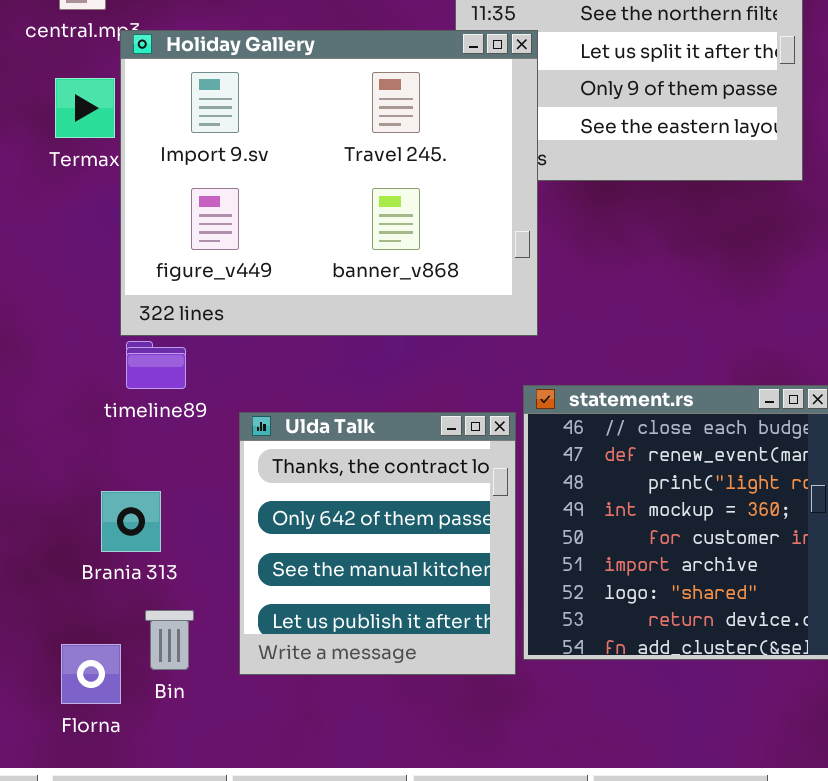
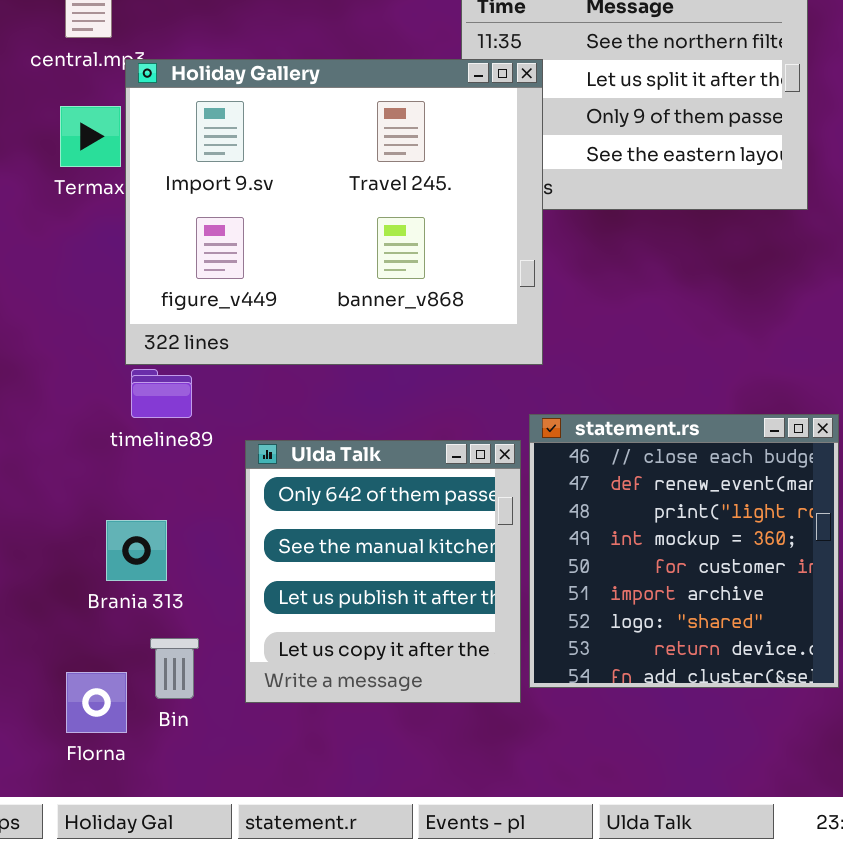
Ulda Talk: [239,412,516,675] -> [245,440,521,703], scrolled down 1 row

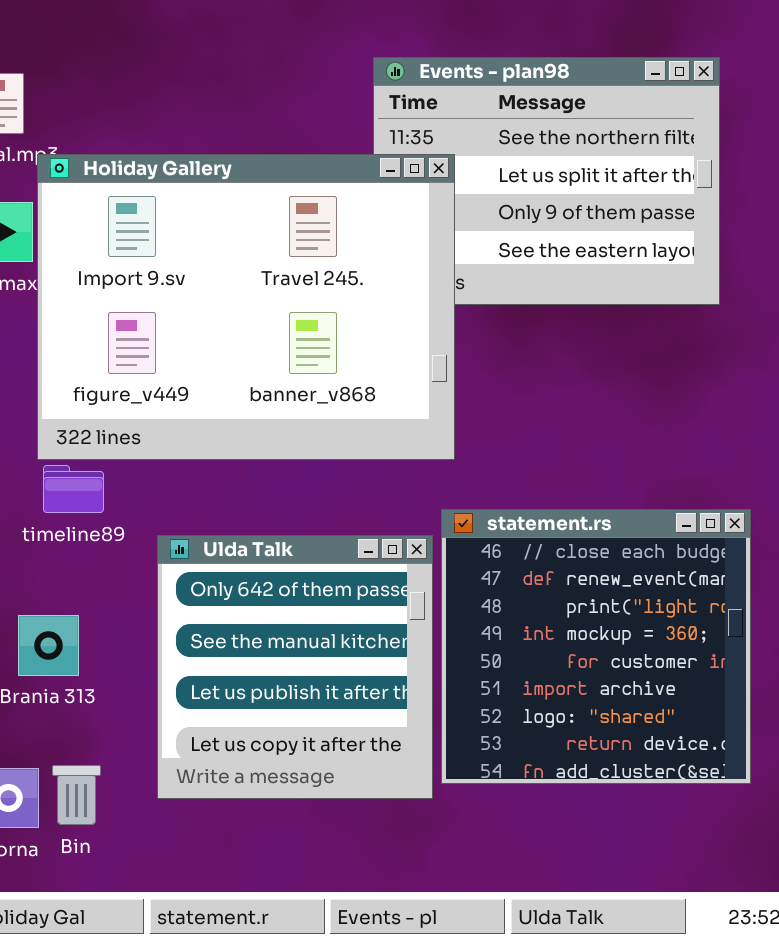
Bin: [150,638,199,699] -> [52,765,101,825], moved

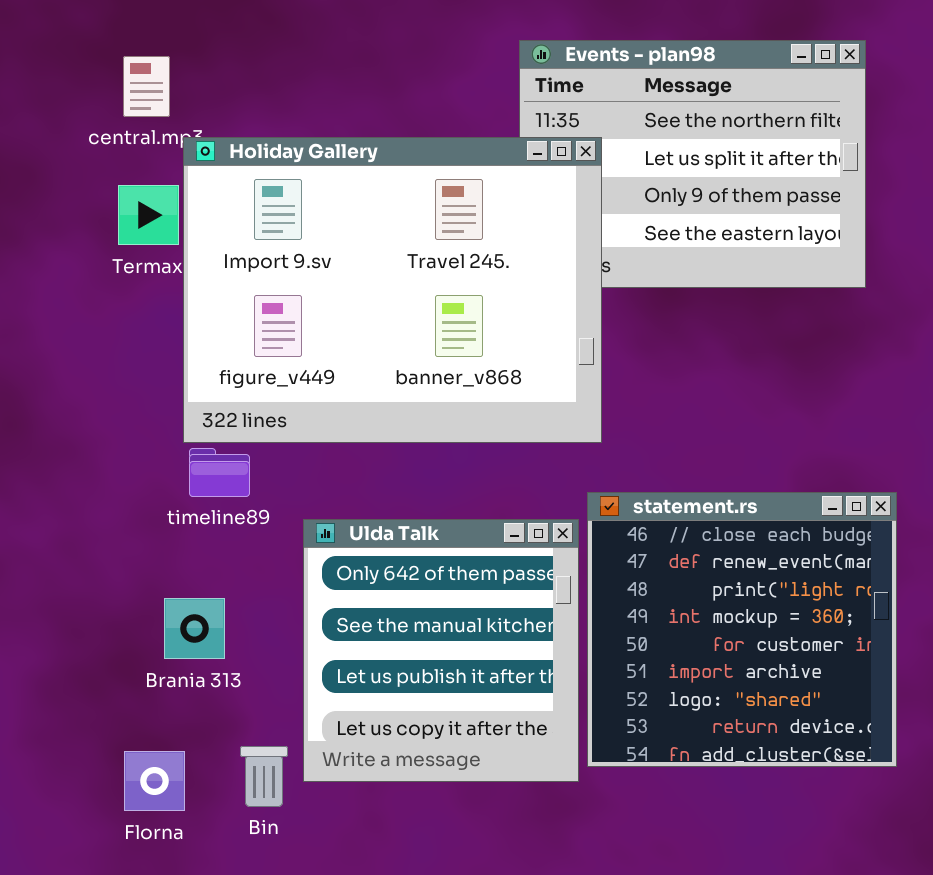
Bin: [52,765,101,825] -> [240,746,288,807], moved

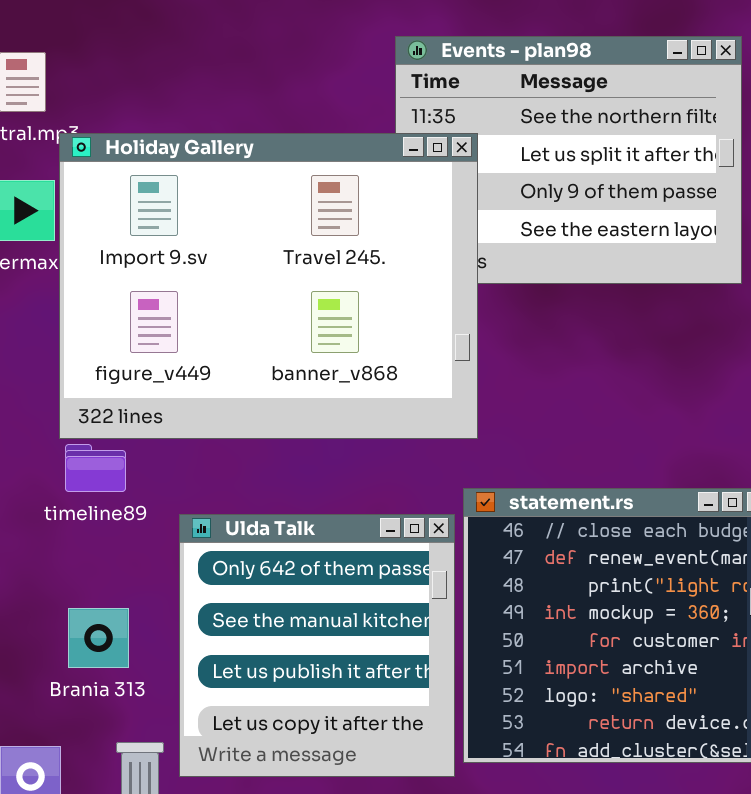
Brania 313: [164,598,225,659] -> [68,608,129,668], moved

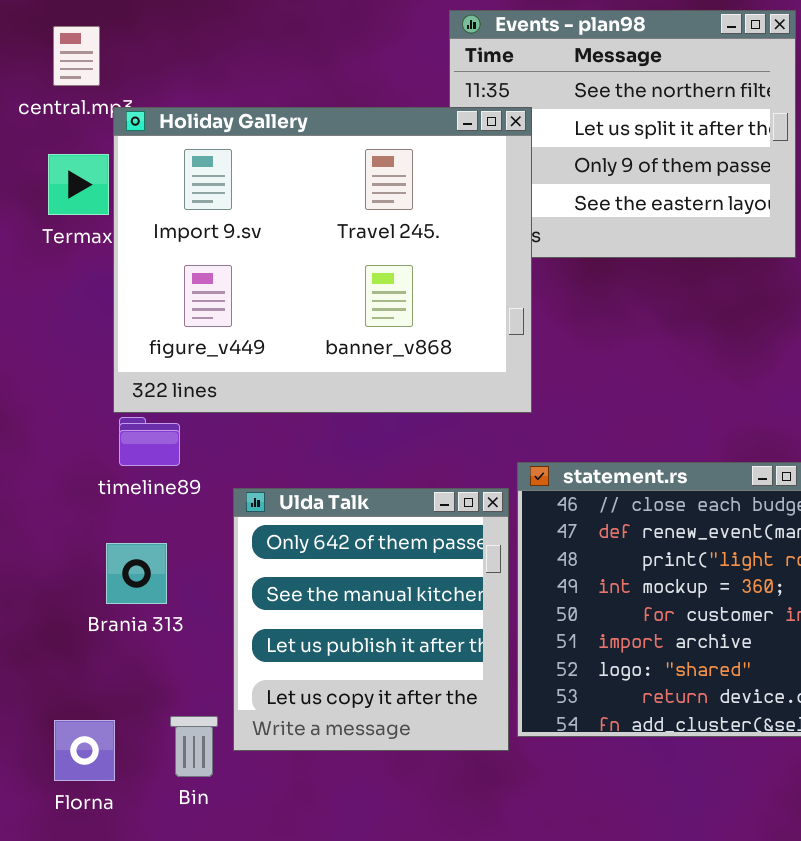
Brania 313: [68,608,129,668] -> [106,543,167,604], moved

